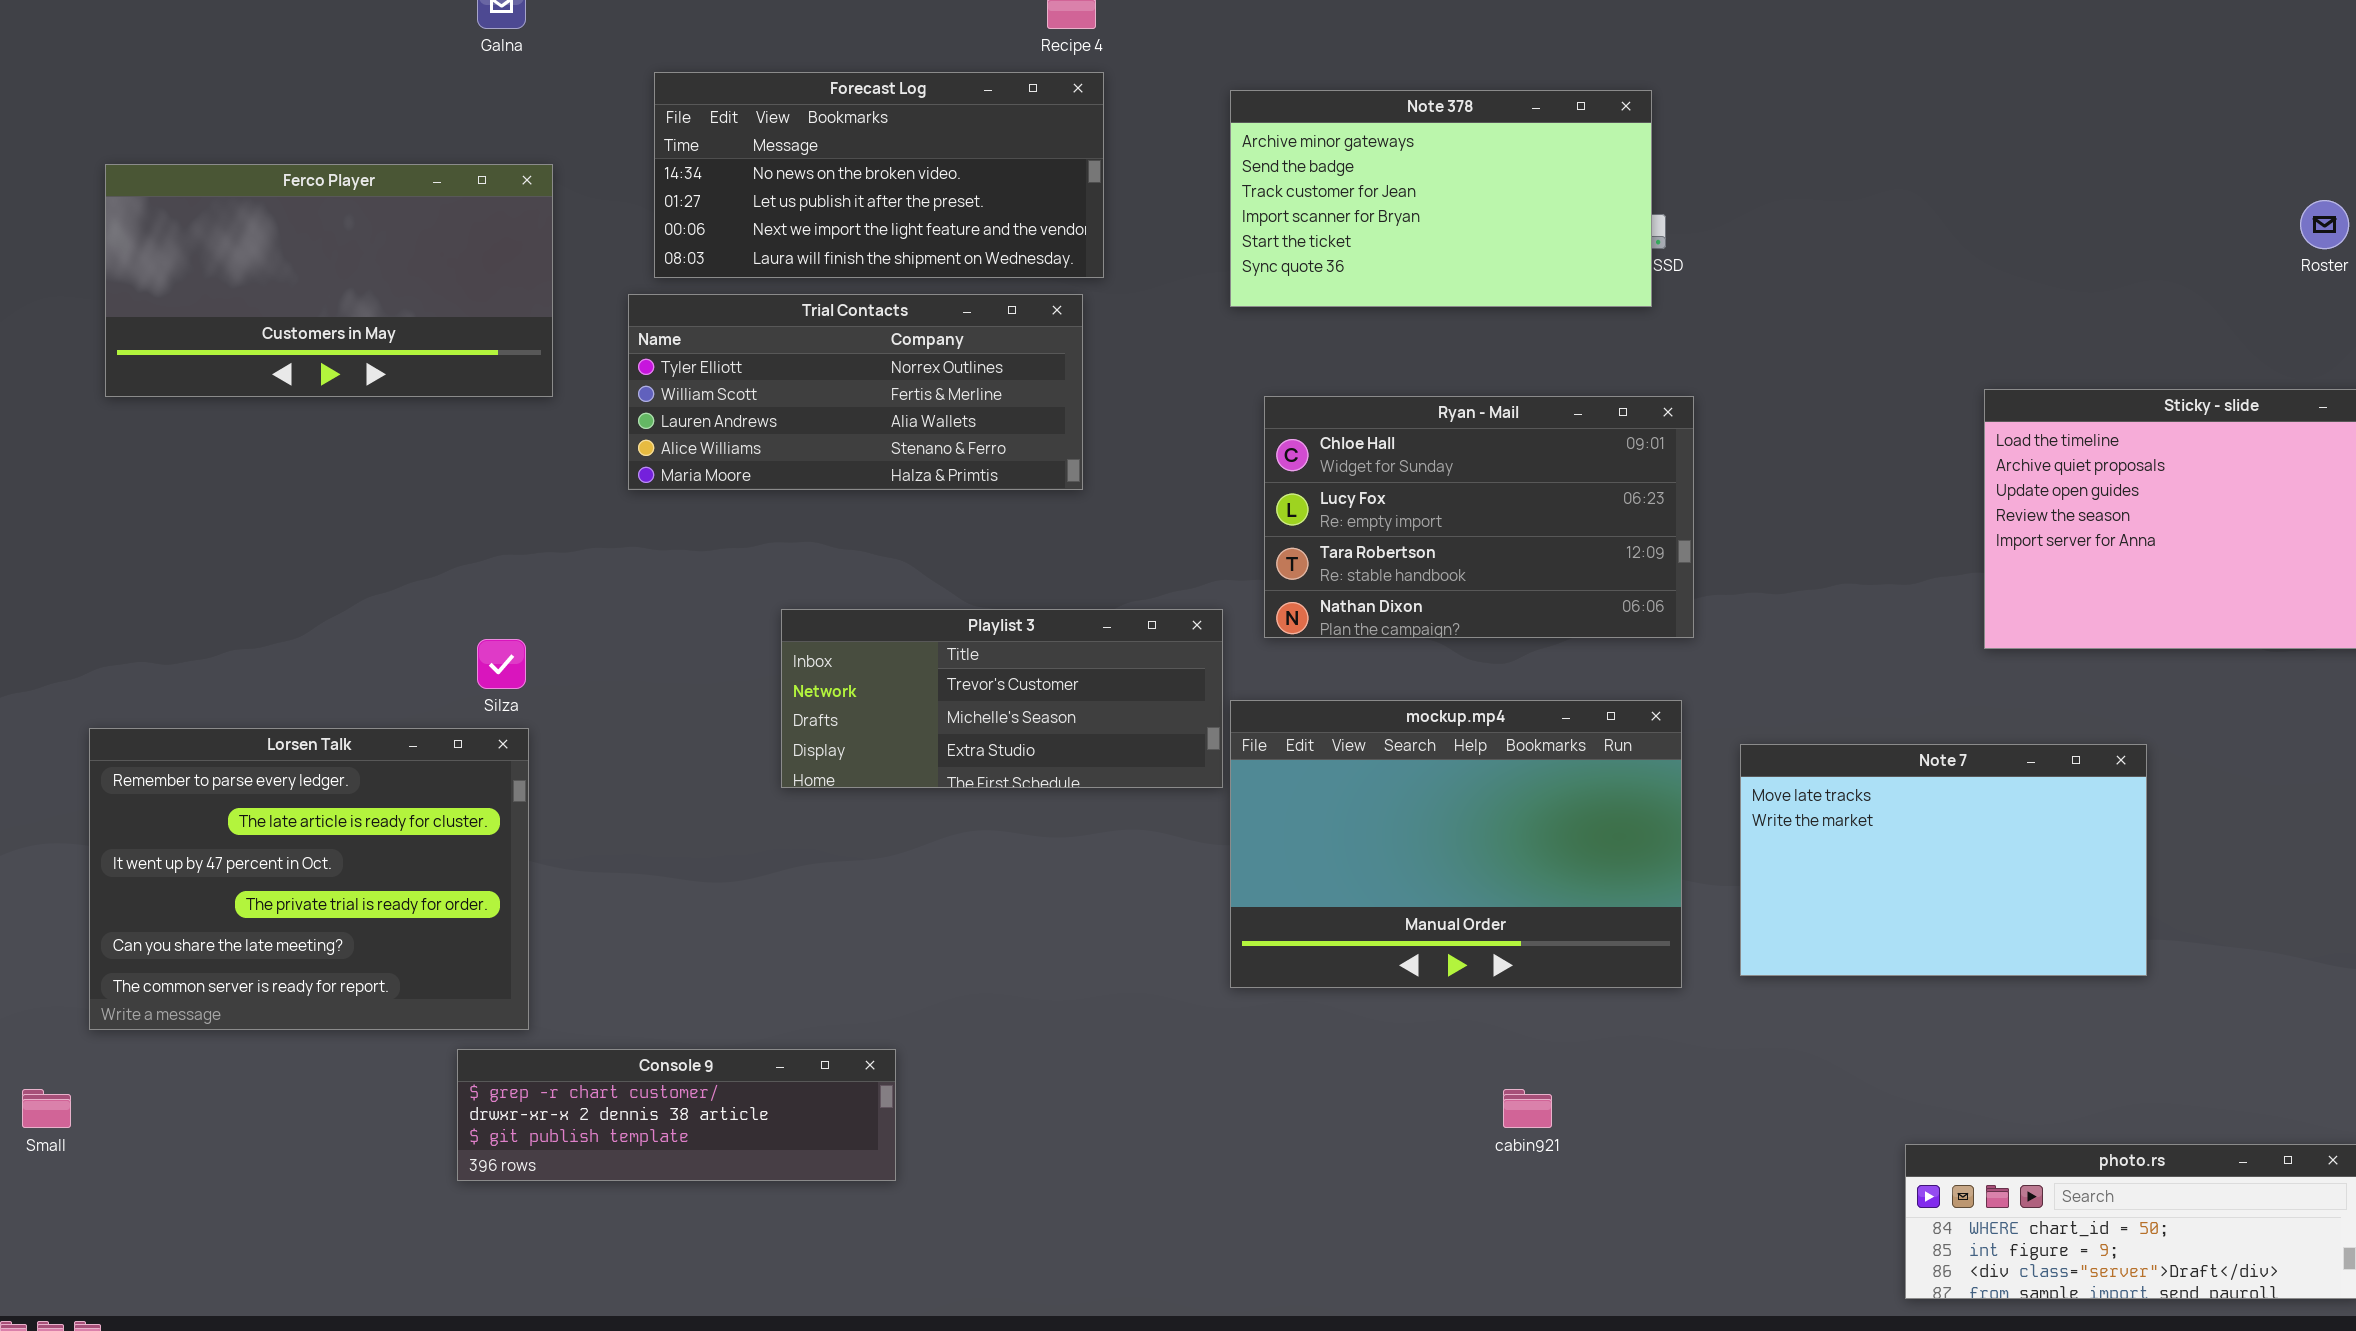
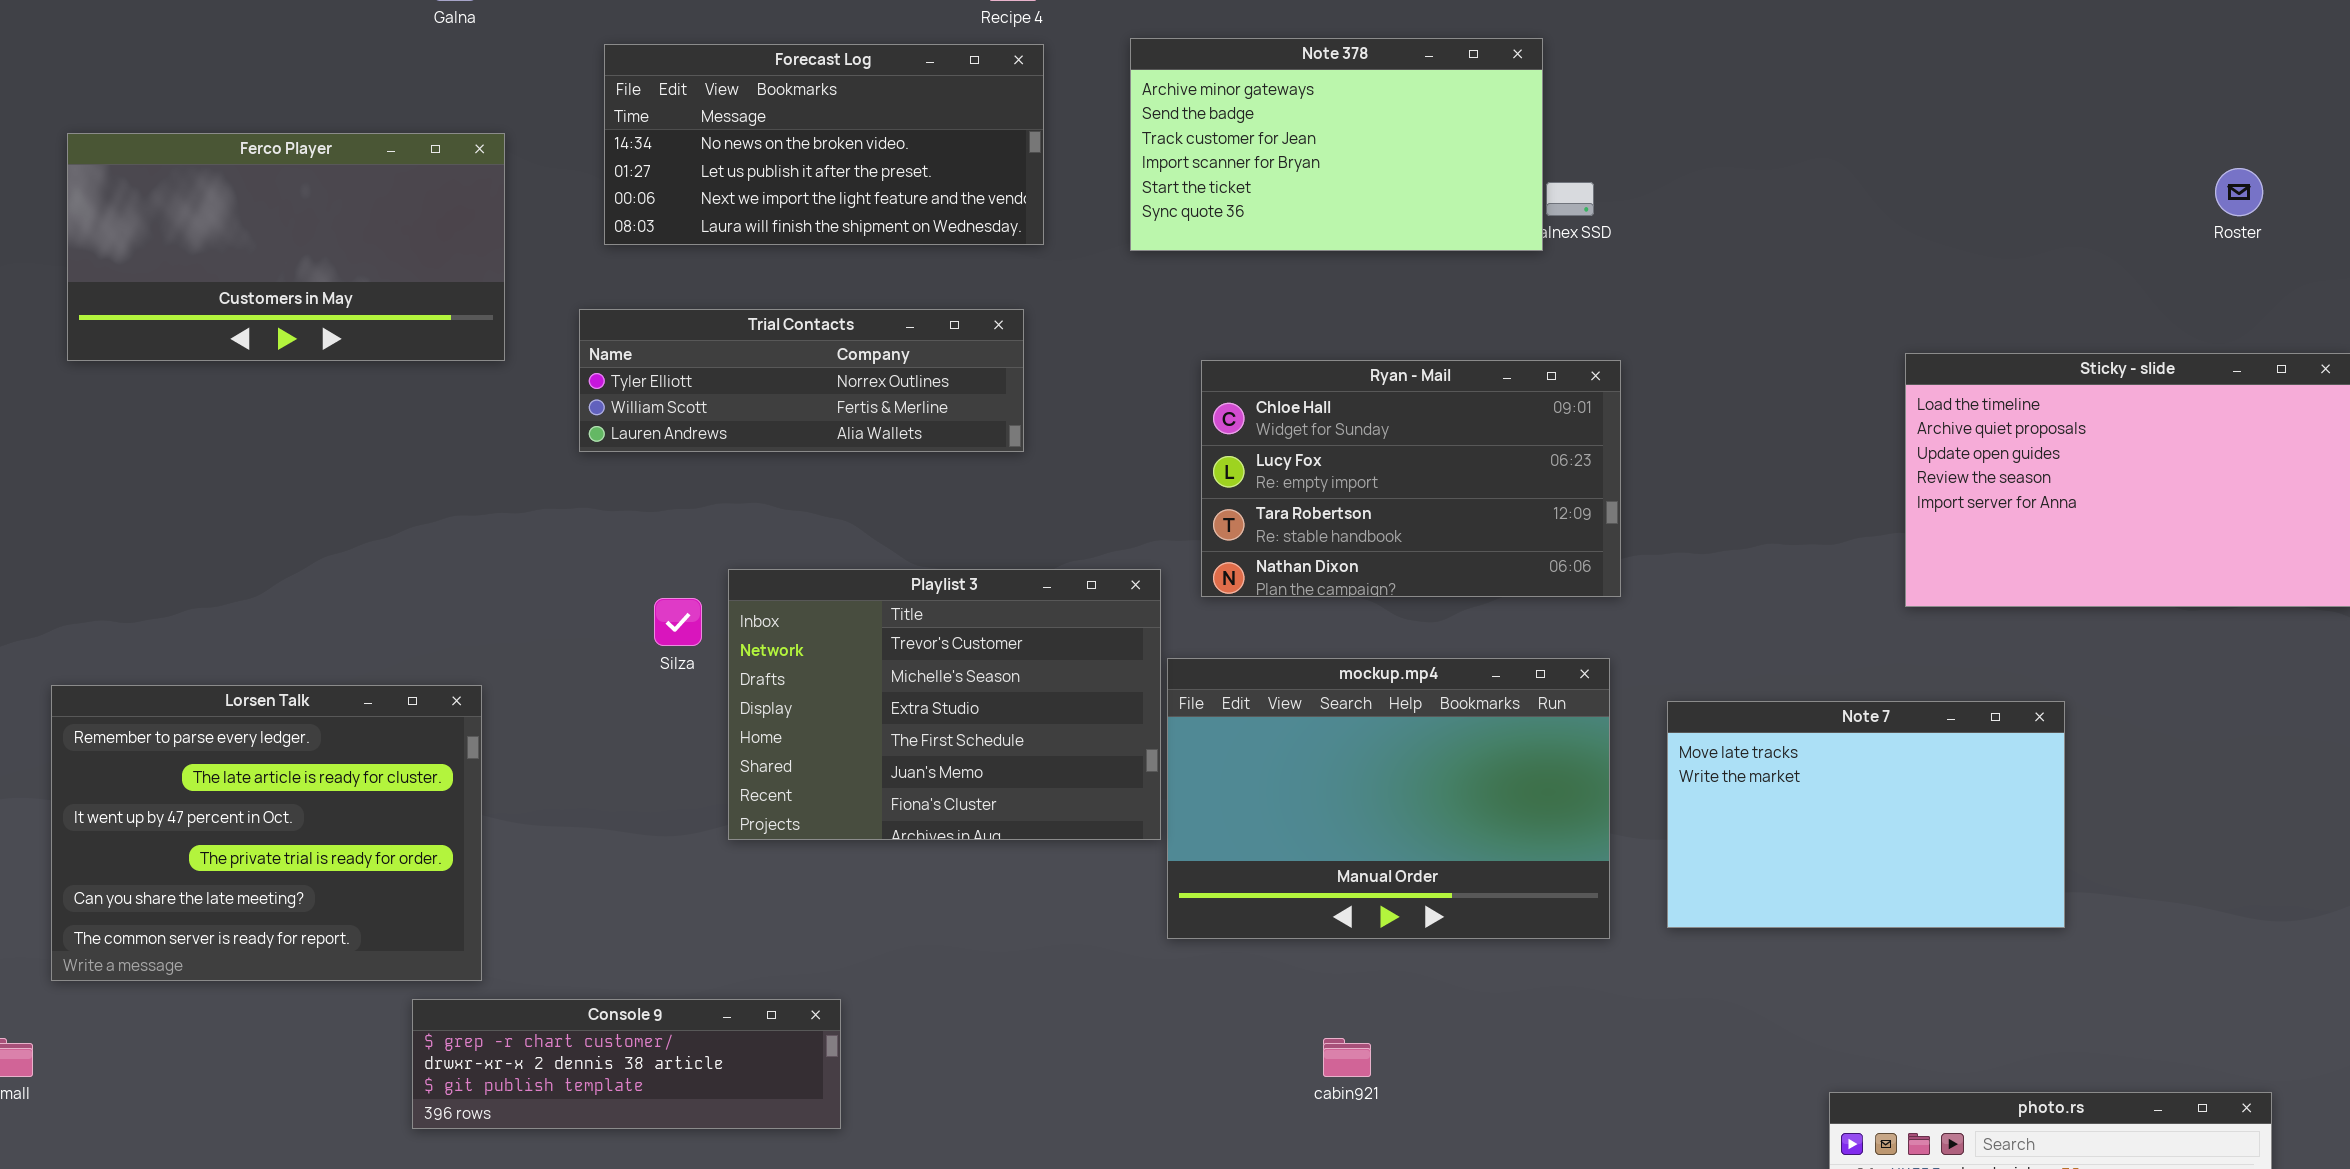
Note 378: [1230,90,1652,307] -> [1130,38,1543,251], moved
Trial Contacts: [628,294,1083,490] -> [579,309,1024,452], resized
Playlist 3: [781,609,1223,788] -> [728,569,1161,840], resized
Silza: [477,639,526,689] -> [654,598,702,646], moved
cabin921: [1503,1089,1552,1128] -> [1323,1038,1371,1077], moved

